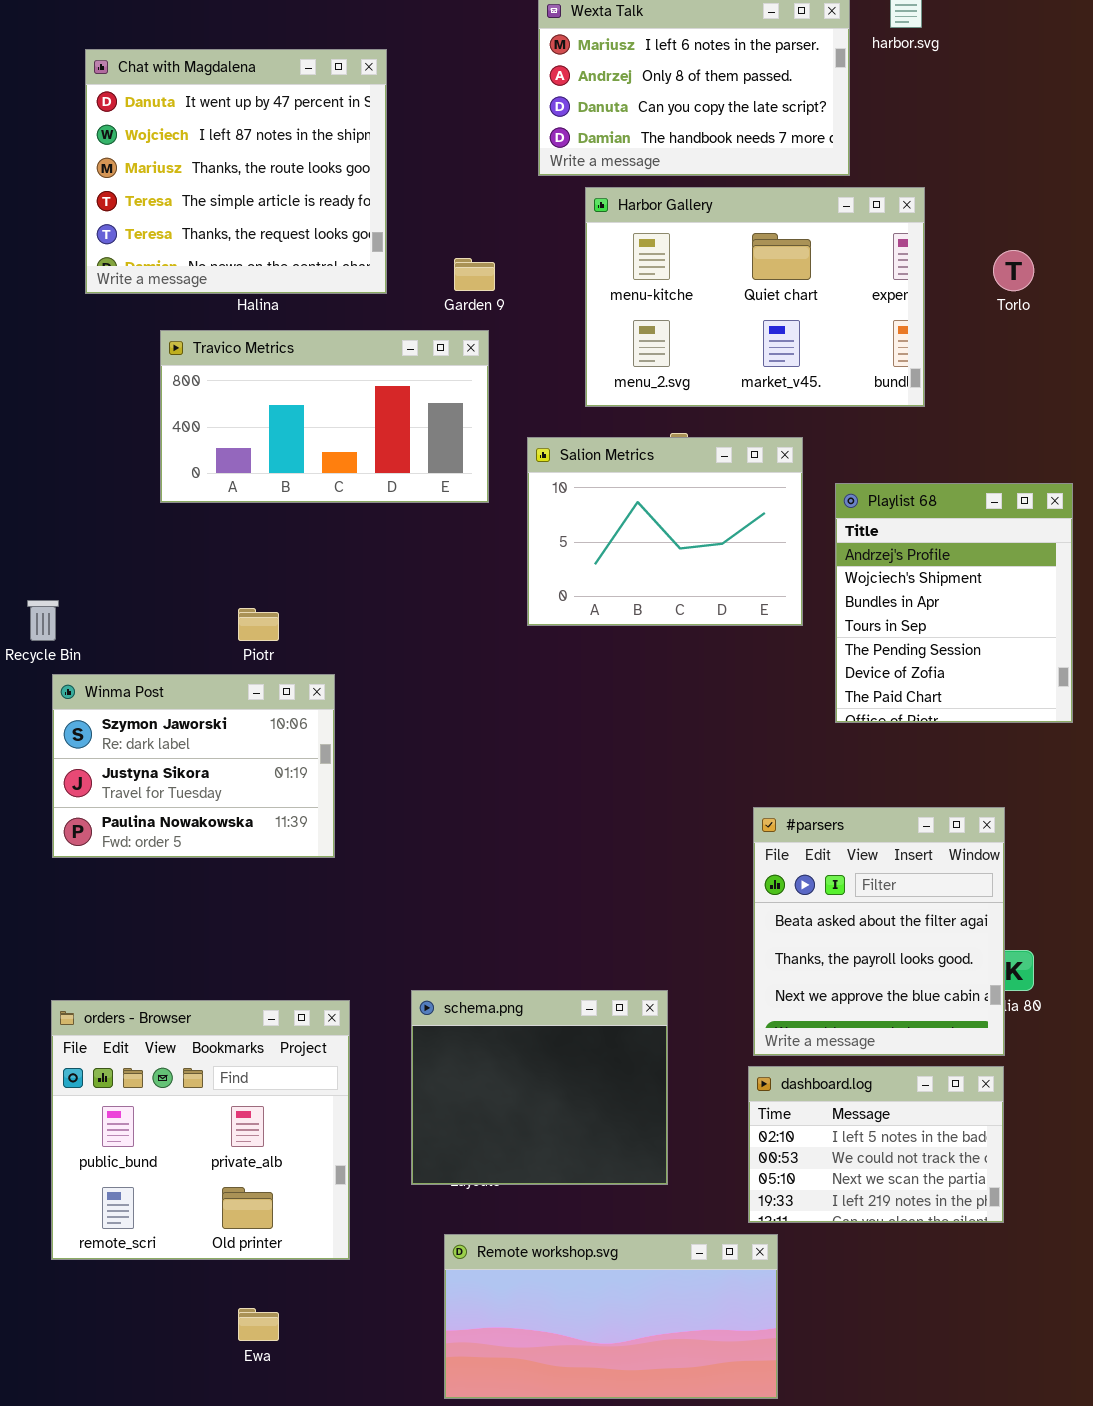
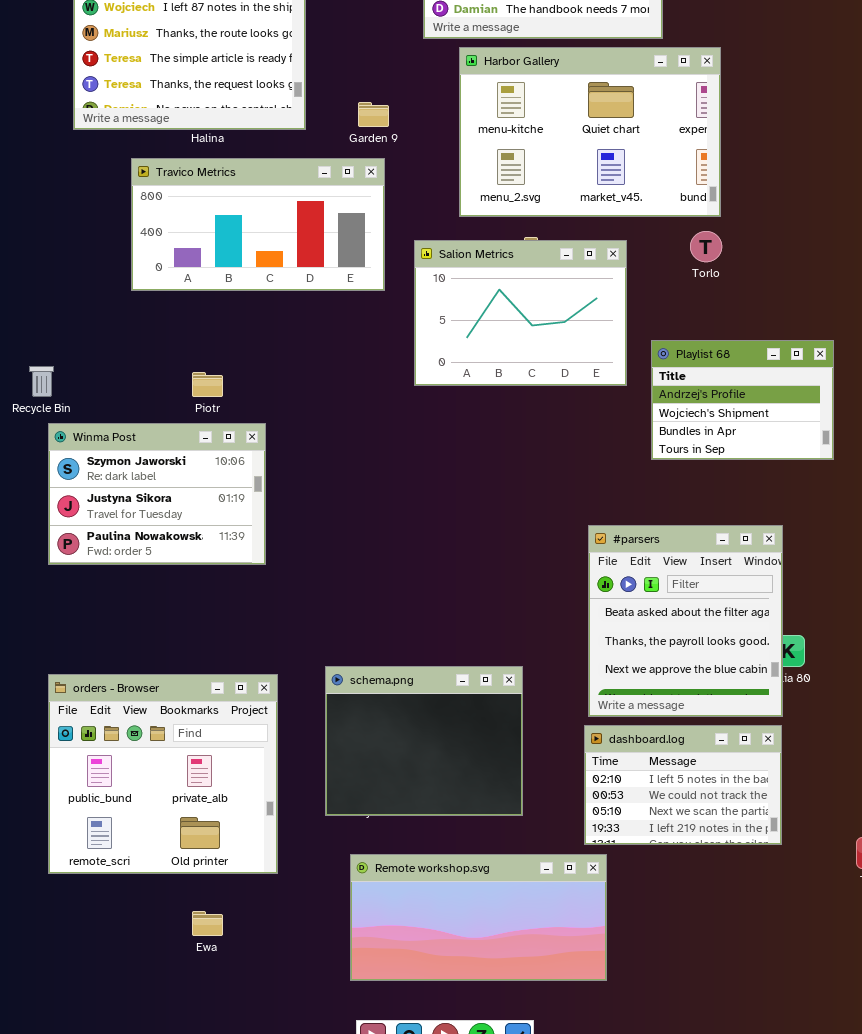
Torlo: [993,250,1034,291] -> [690,231,722,262], moved
Playlist 68: [835,483,1073,723] -> [651,340,834,460], resized

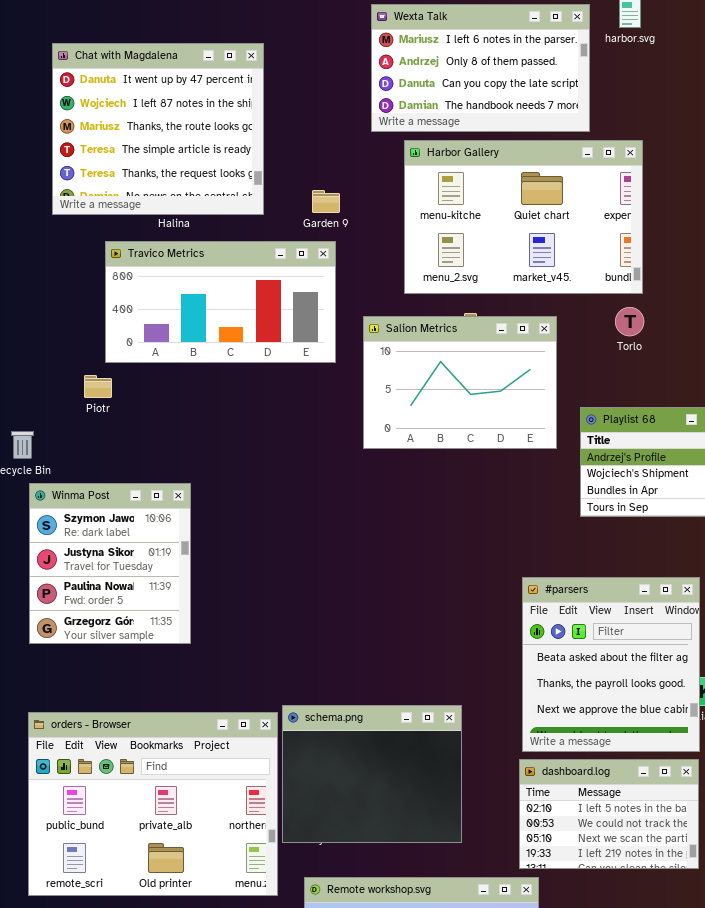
Piotr: [192,372,223,397] -> [84,375,112,398], moved
Winma Post: [48,423,266,565] -> [29,483,191,644], resized
orders - Browser: [48,674,278,874] -> [28,712,278,896], resized

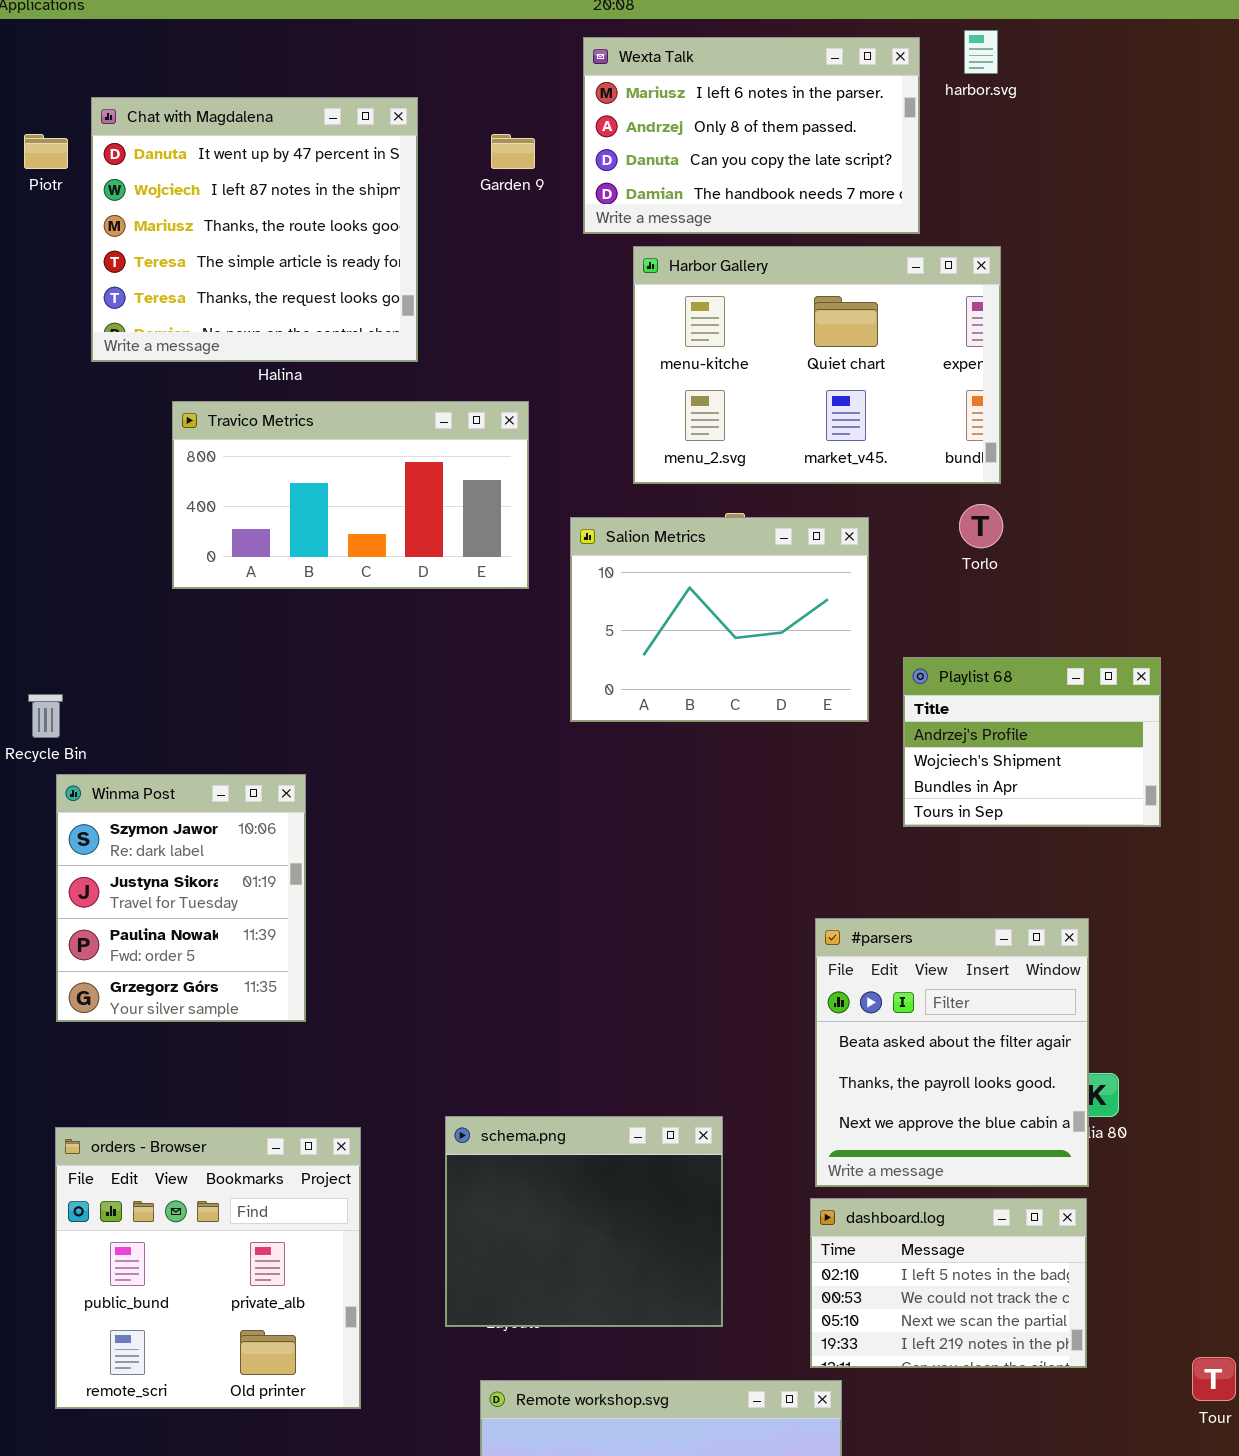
Garden 9: [312,190,340,213] -> [491,134,535,169], moved
Piotr: [84,375,112,398] -> [24,134,68,169], moved
orders - Browser: [28,712,278,896] -> [55,1127,361,1409], resized

